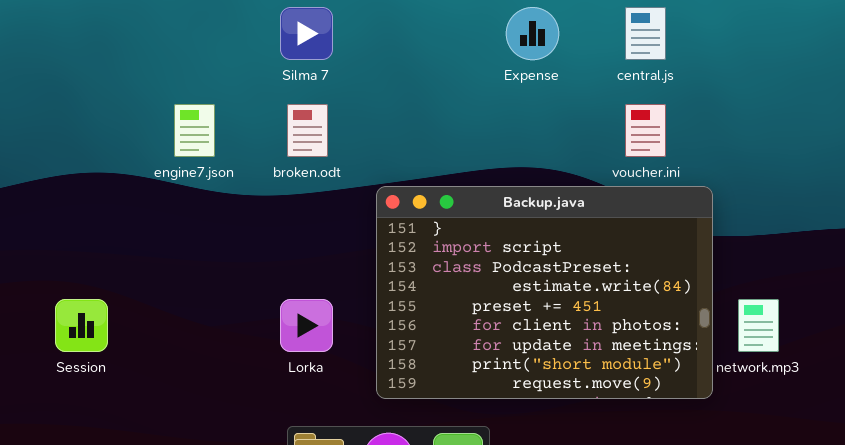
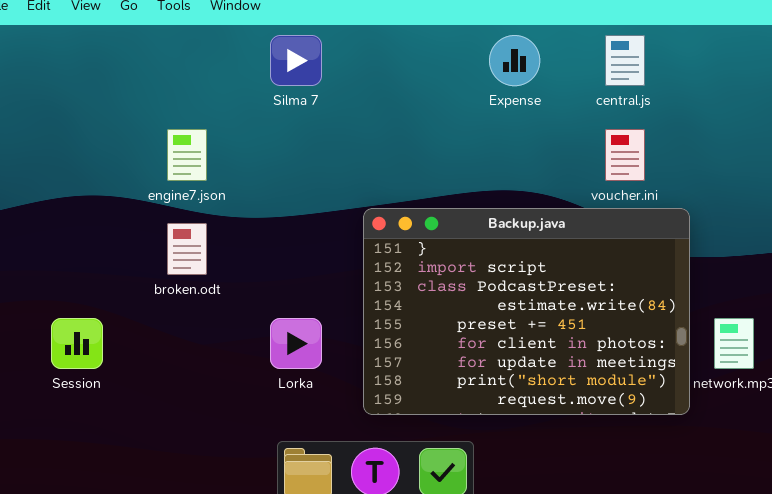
broken.odt: [287,104,328,157] -> [167,223,207,275], moved

